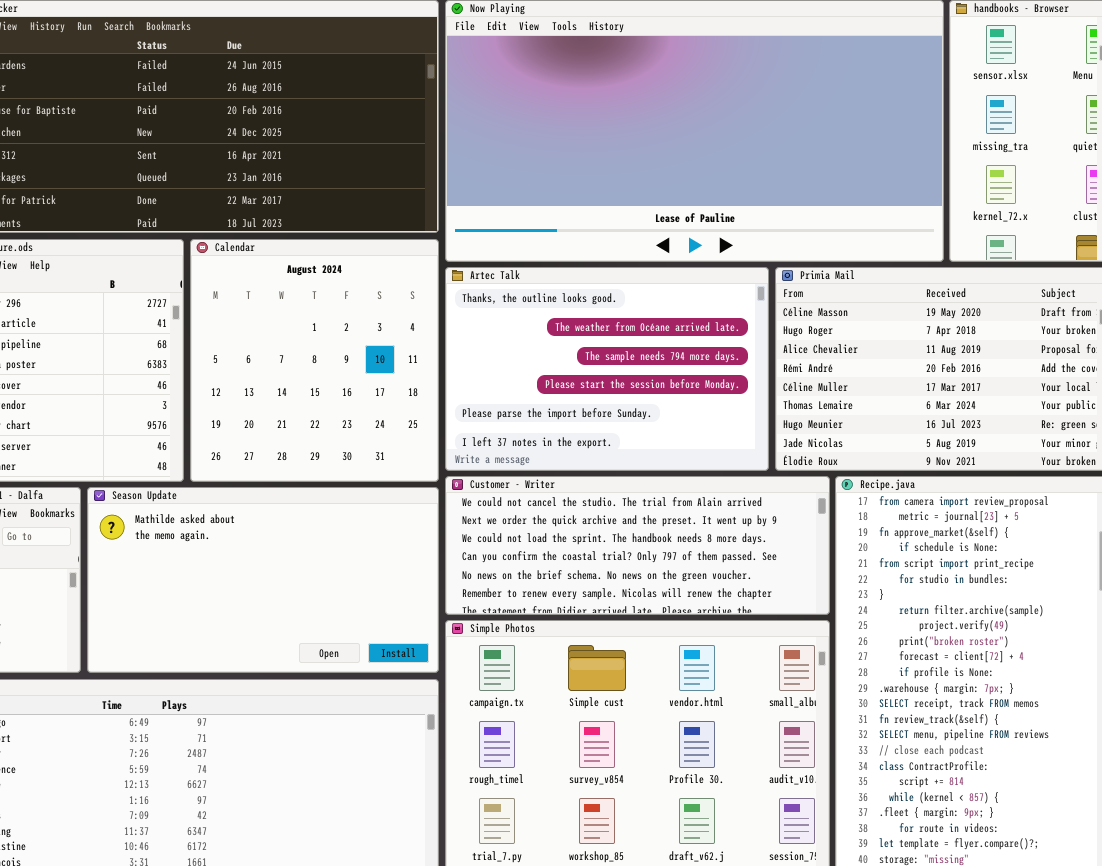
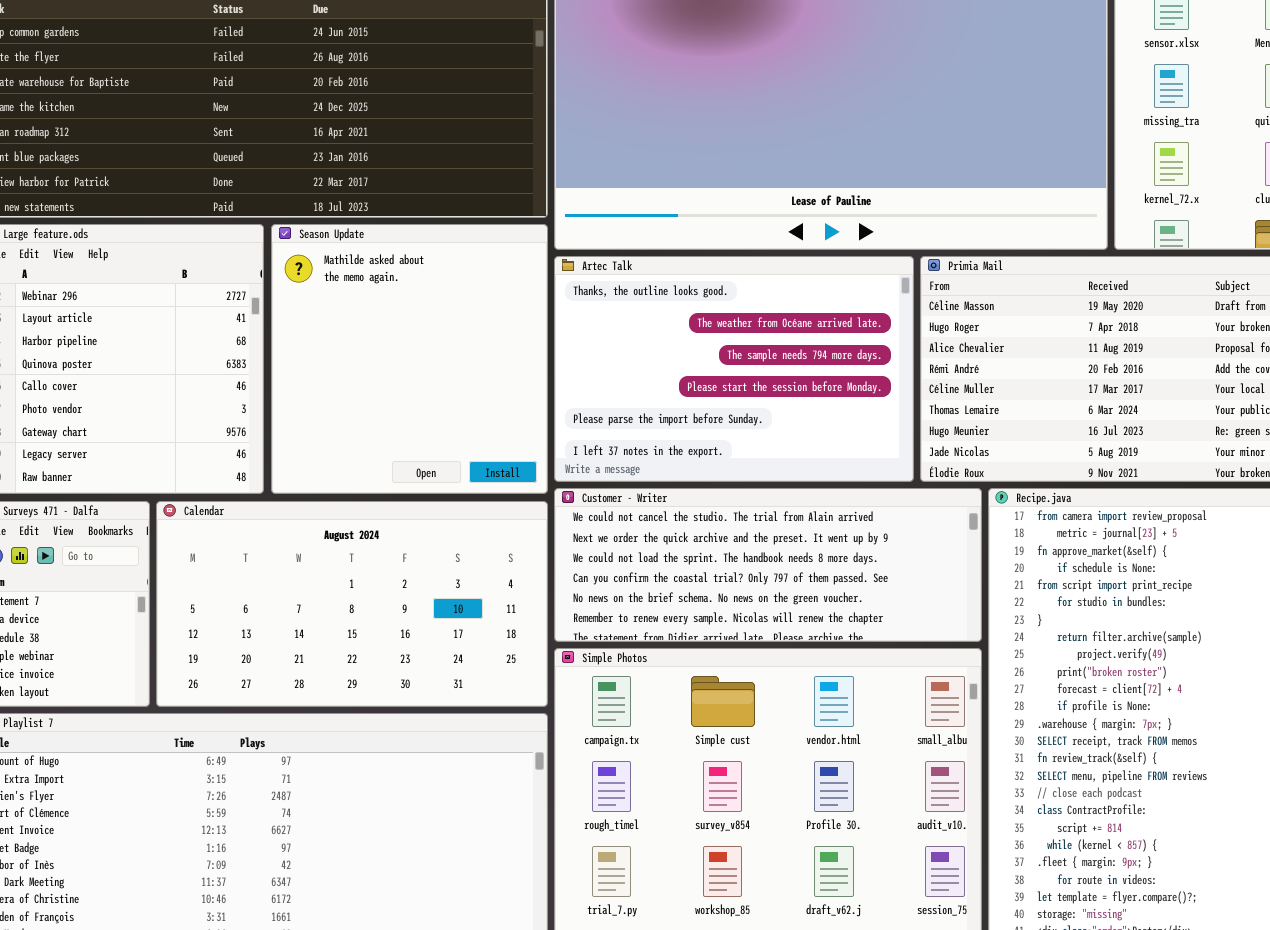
Calendar: [190,239,439,482] -> [156,501,548,707], moved, resized
Season Update: [87,487,439,673] -> [271,224,548,494], moved, resized

